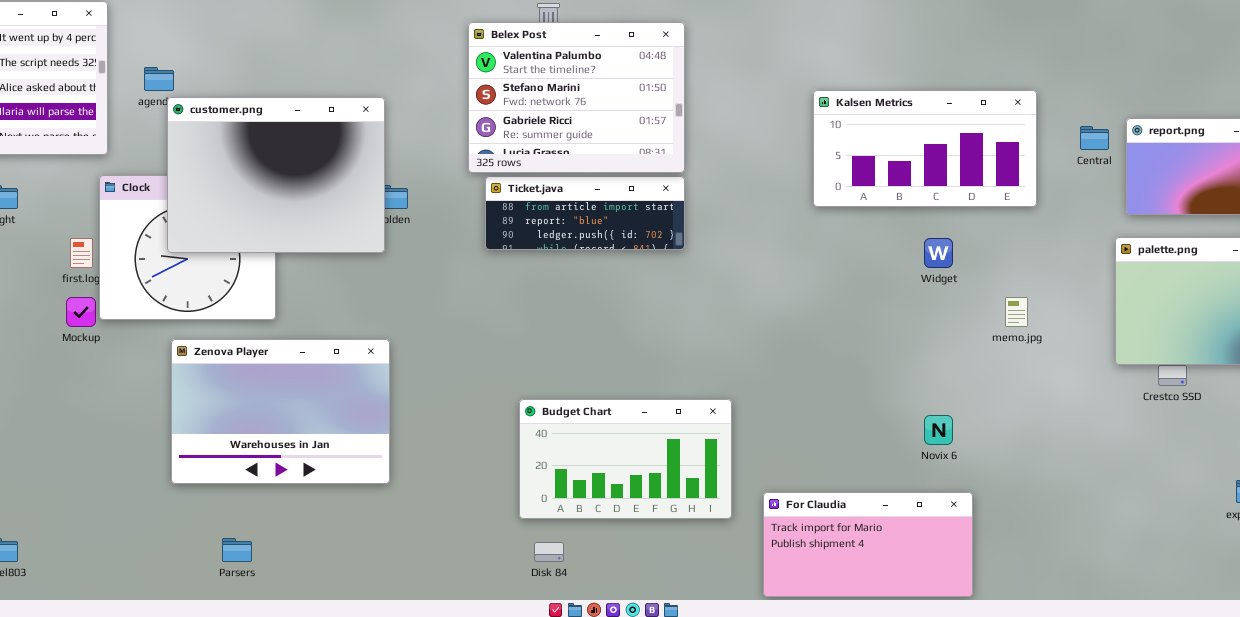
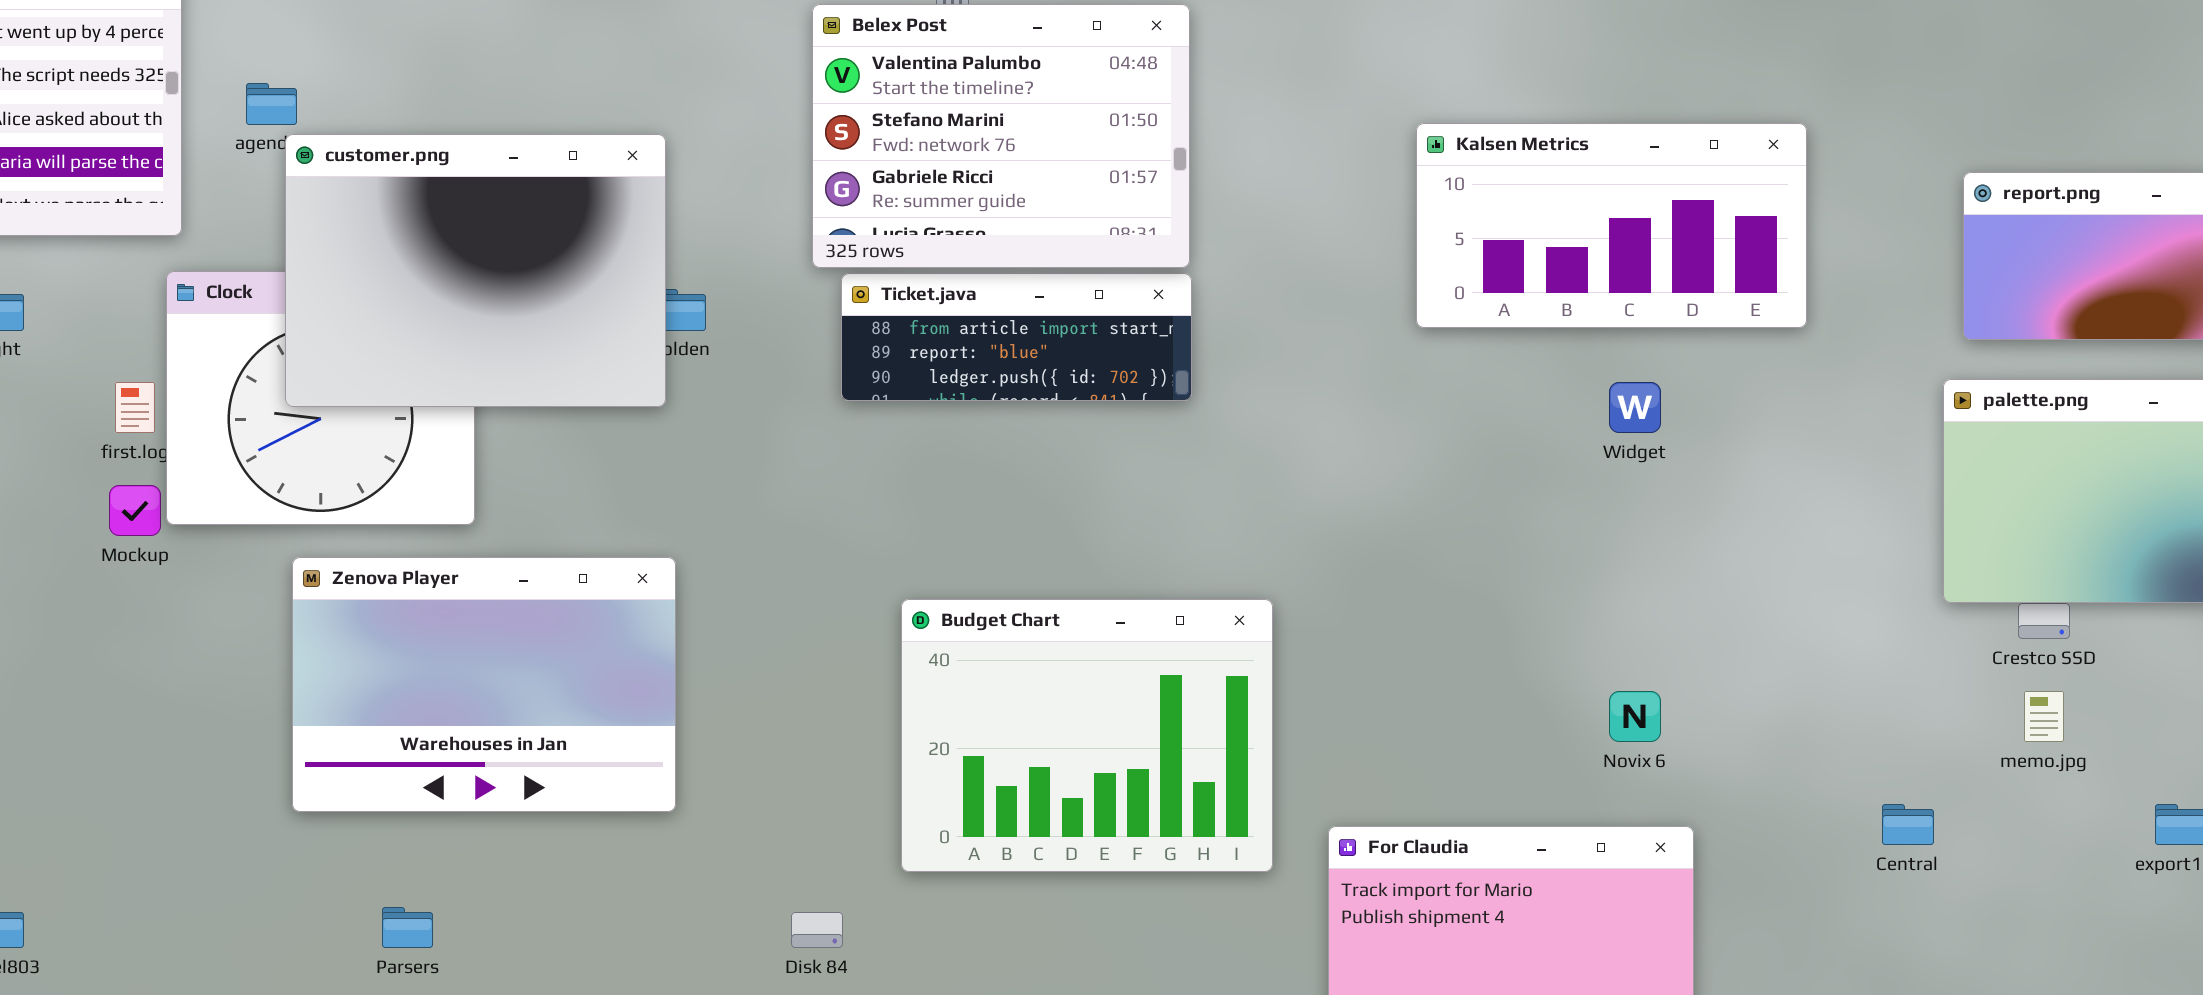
Central: [1080,126,1109,150] -> [1882,804,1934,845], moved
memo.jpg: [1005,297,1028,327] -> [2024,691,2064,742], moved
Budget Chart: [519,399,732,519] -> [901,599,1273,872], resized
Disk 84: [534,542,564,562] -> [791,912,843,948], moved

